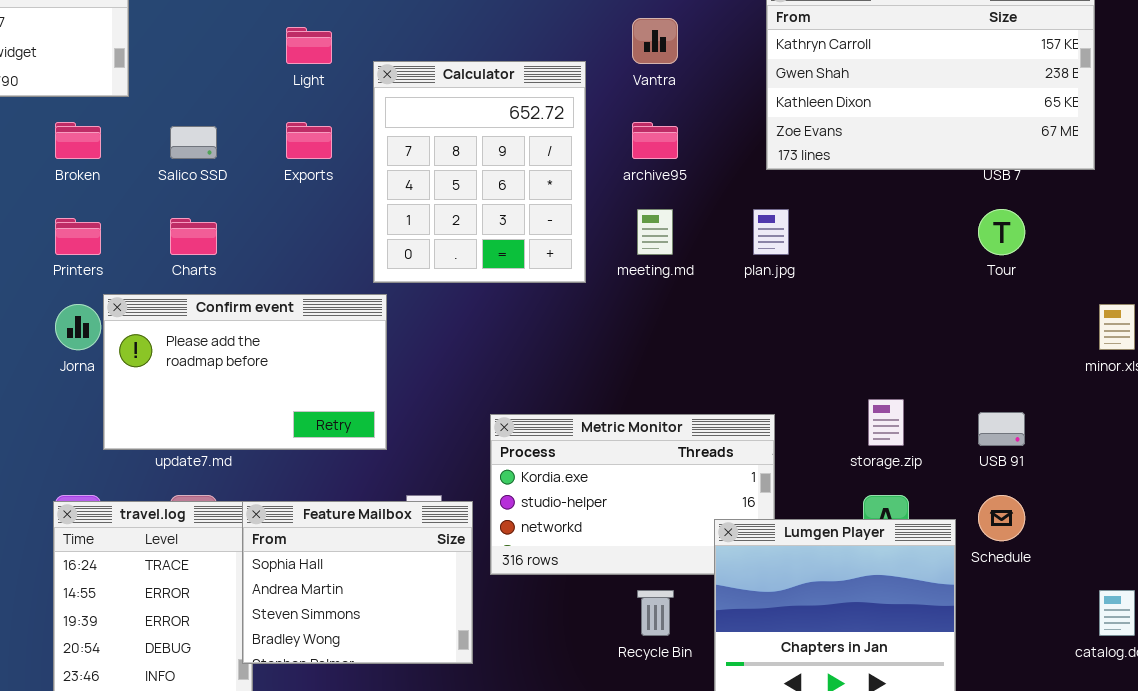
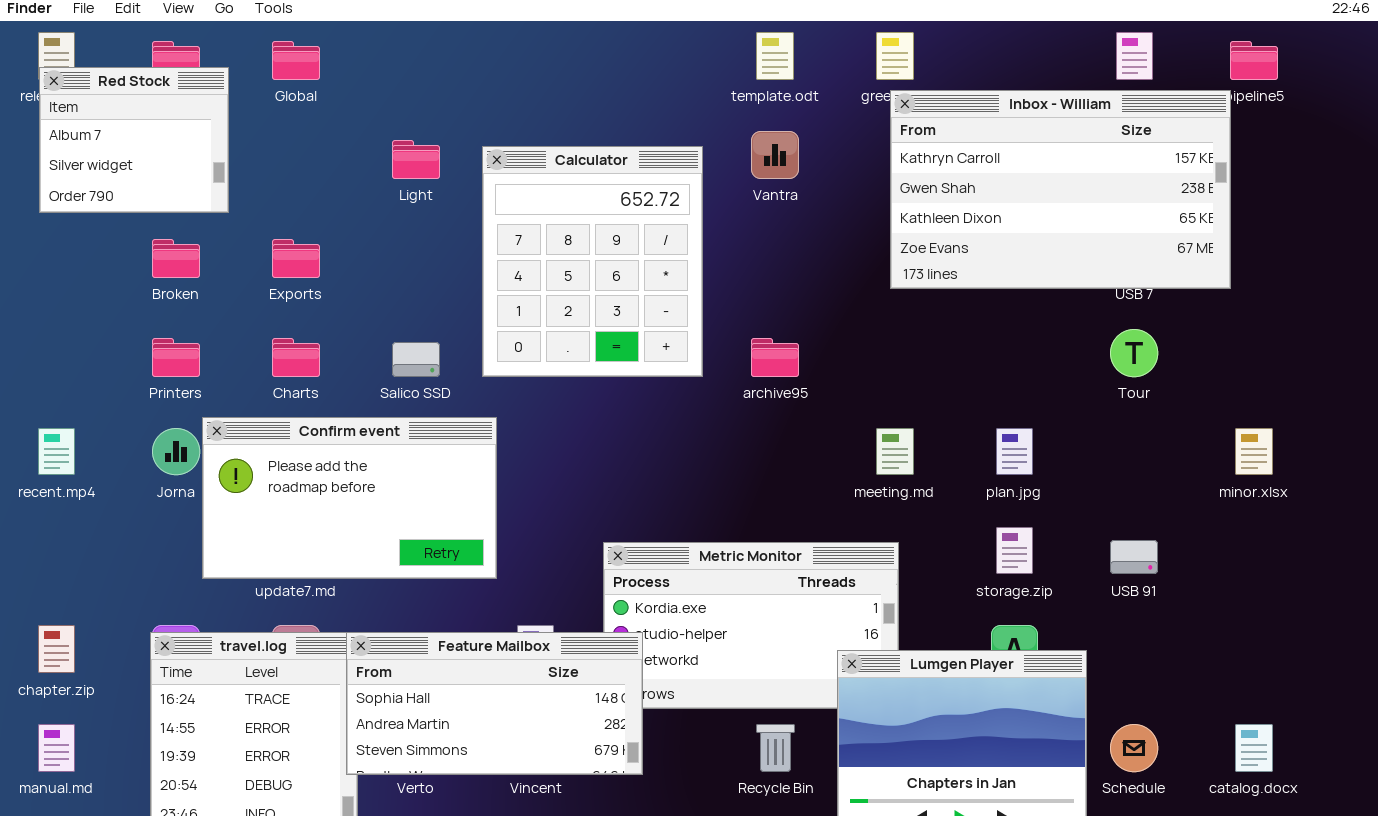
Calculator: [373,61,586,283] -> [482,146,703,377], moved
Exports: [286,122,332,159] -> [272,239,320,278], moved
archive95: [632,122,678,159] -> [751,338,799,377], moved
Salico SSD: [170,126,217,159] -> [392,342,440,377], moved
meeting.md: [637,209,673,255] -> [876,428,914,475], moved
plan.jpg: [753,209,789,255] -> [996,428,1033,475], moved
Schedule: [978,495,1025,541] -> [1110,724,1158,772], moved
Feature Mailbox: [242,501,473,664] -> [346,632,643,775], resized

